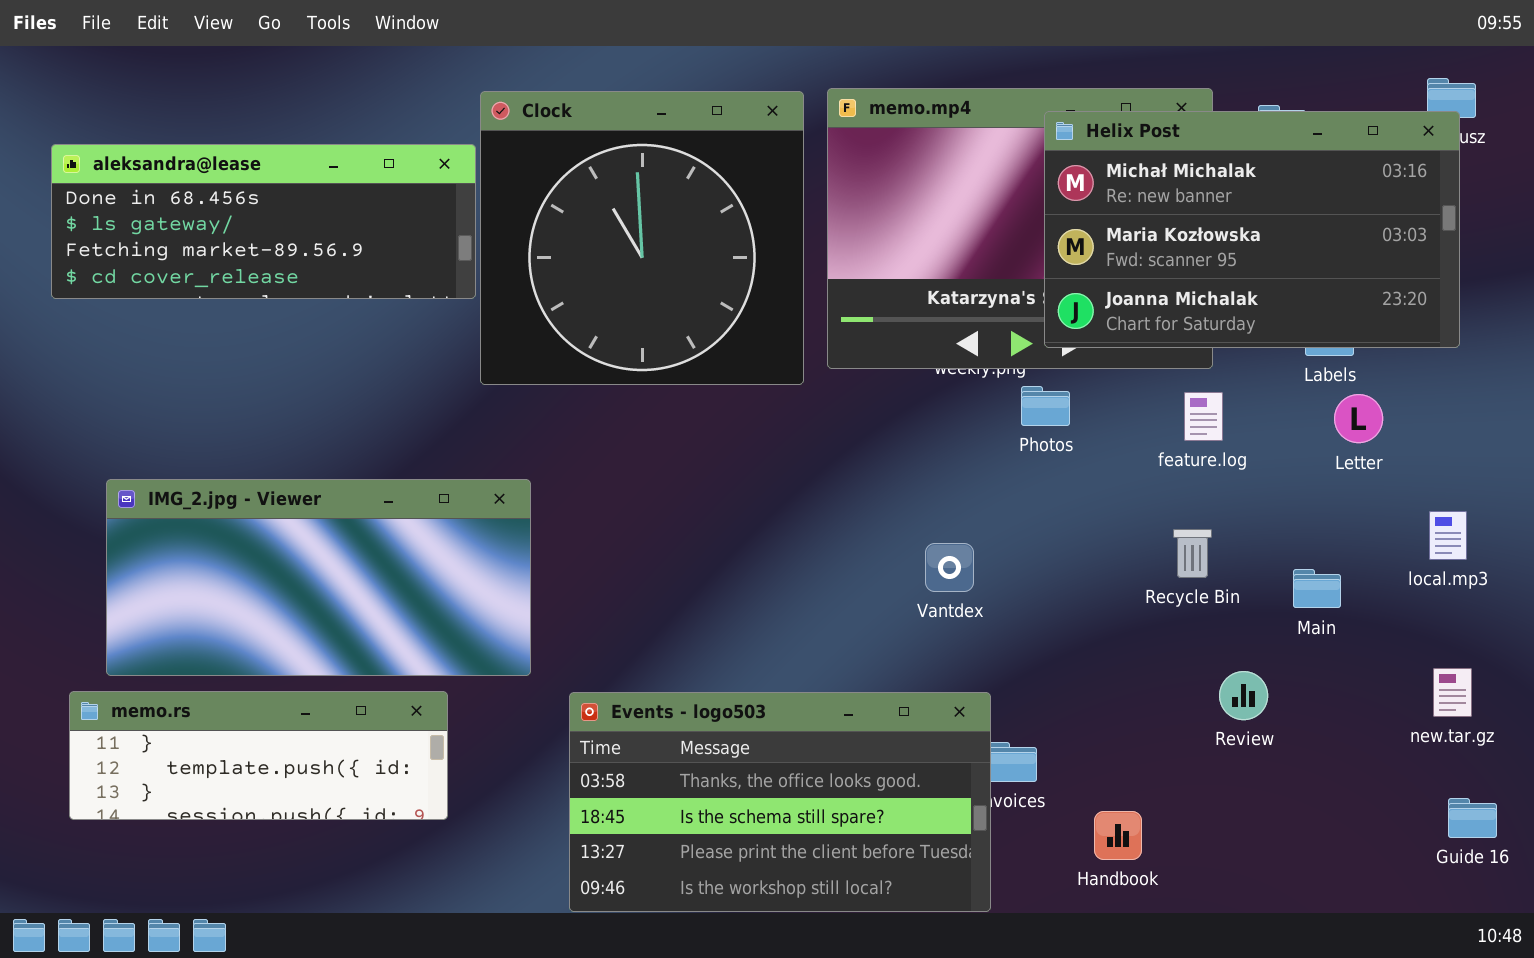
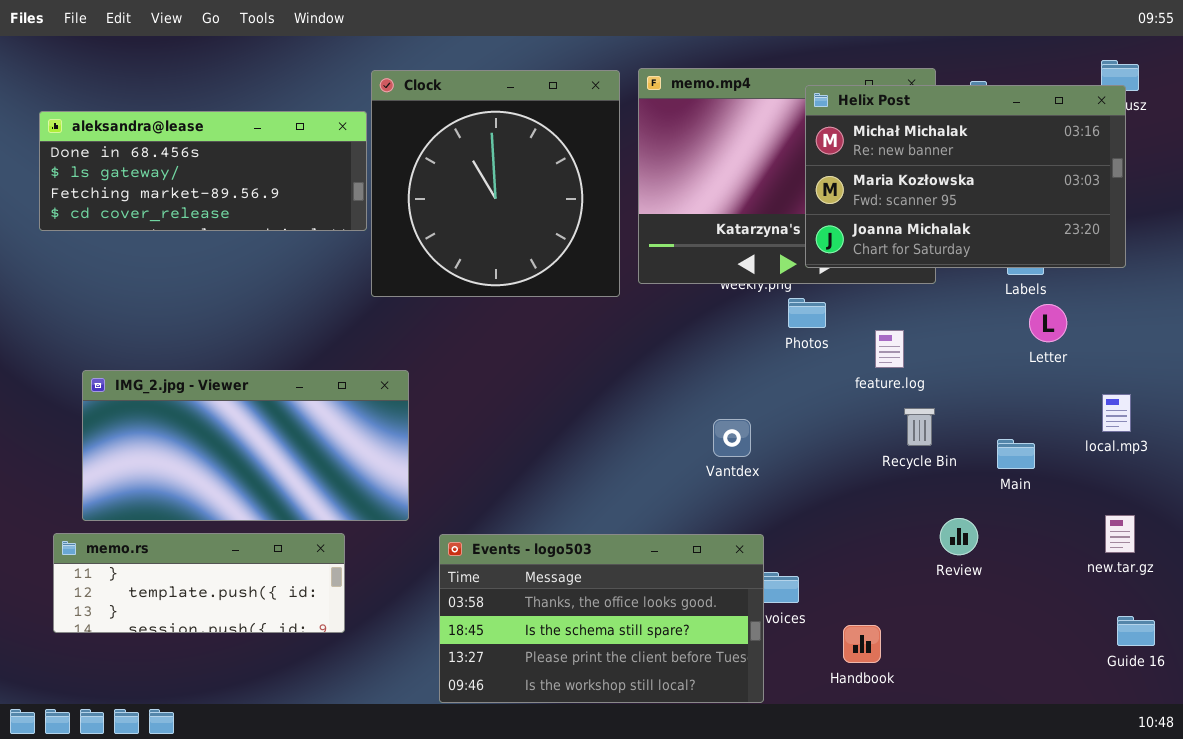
feature.log: [1184,392,1223,441] -> [875,330,904,368], moved

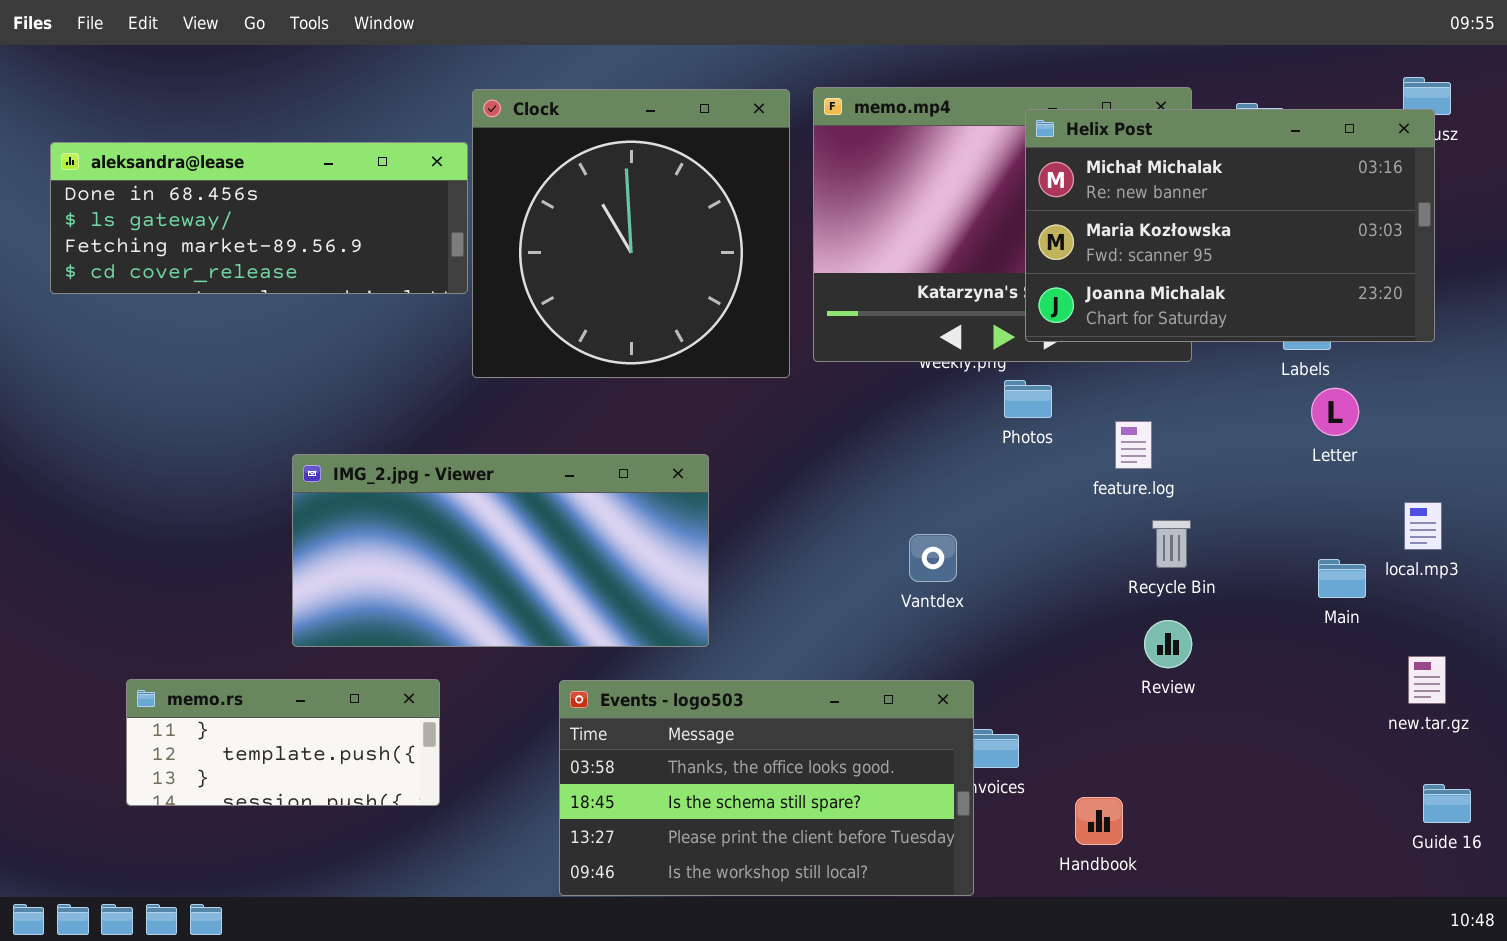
IMG_2.jpg - Viewer: [82,370,409,521] -> [292,454,709,647], moved
Main: [997,439,1035,469] -> [1318,559,1366,598], moved
Review: [940,518,978,555] -> [1144,620,1192,668], moved
memo.rs: [53,533,345,633] -> [126,679,440,806], resized

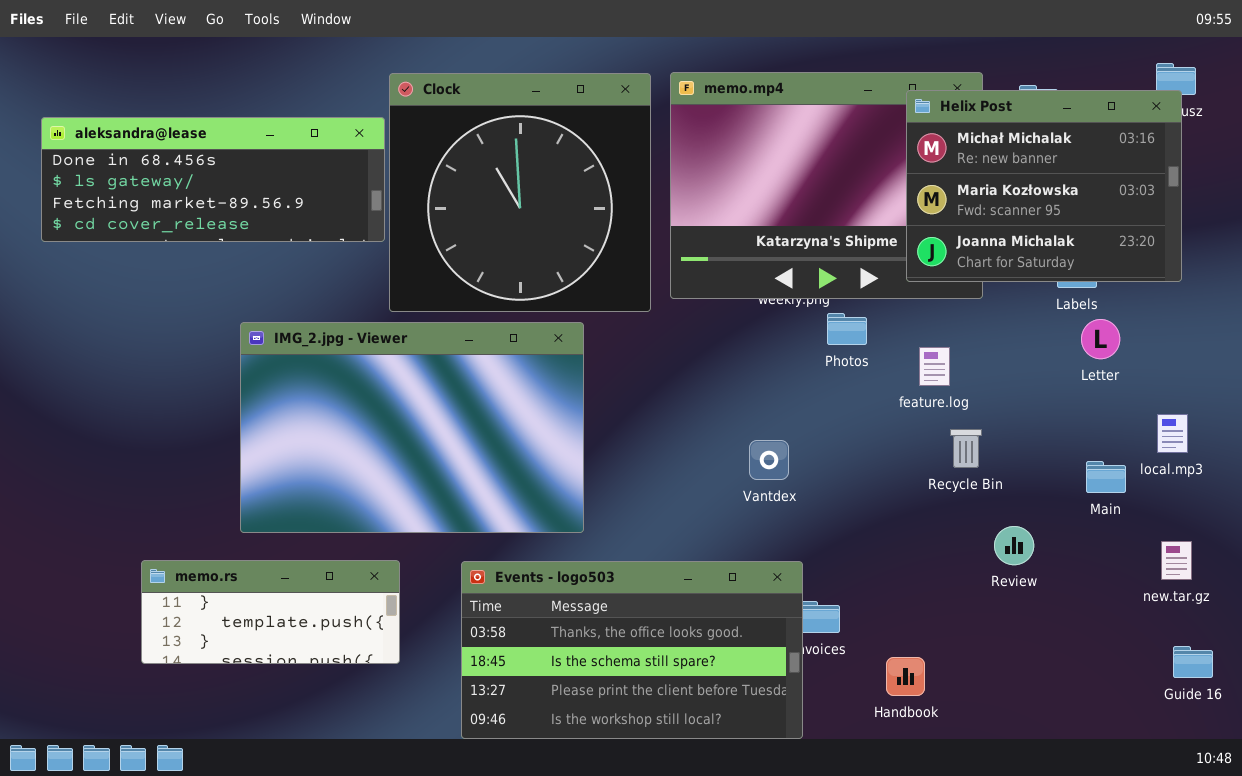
Helix Post: [1025,109,1435,342] -> [906,90,1182,282], resized
IMG_2.jpg - Viewer: [292,454,709,647] -> [240,322,584,533], resized
Review: [1144,620,1192,668] -> [994,526,1034,565], moved
memo.rs: [126,679,440,806] -> [141,560,400,664], moved

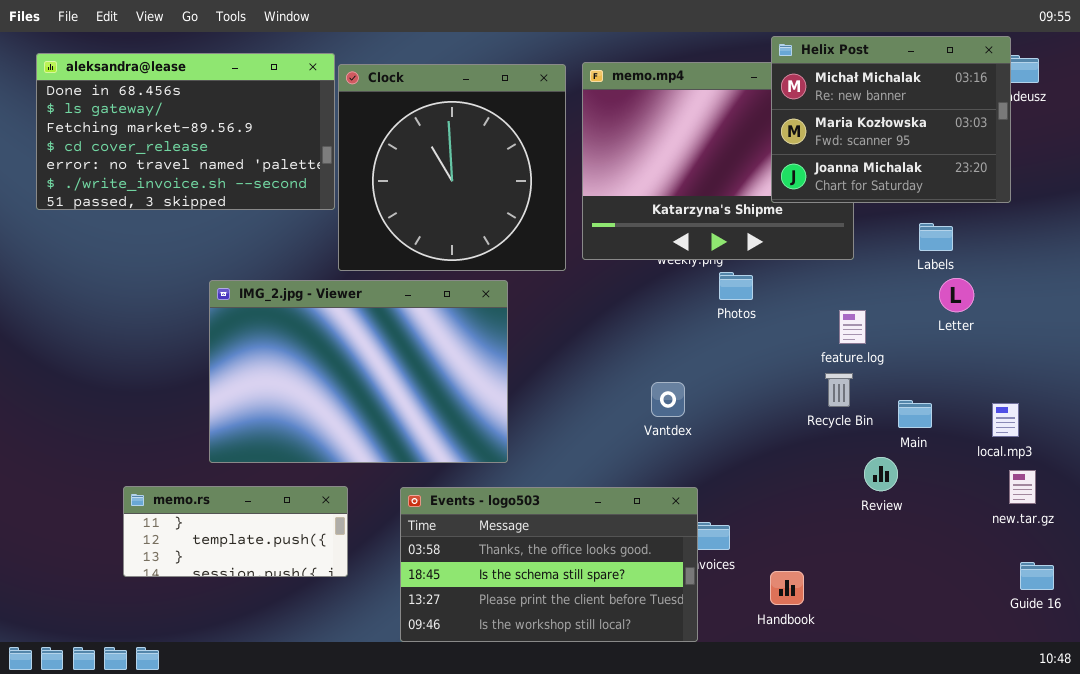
Helix Post: [906,90,1182,282] -> [771,36,1011,203], moved
aleksandra@lease: [41,117,385,242] -> [36,53,335,210], resized
feature.log: [919,347,950,386] -> [839,310,866,344], moved
local.mp3: [1157,414,1188,453] -> [992,403,1019,437], moved
Main: [1086,461,1126,493] -> [898,400,932,428], moved

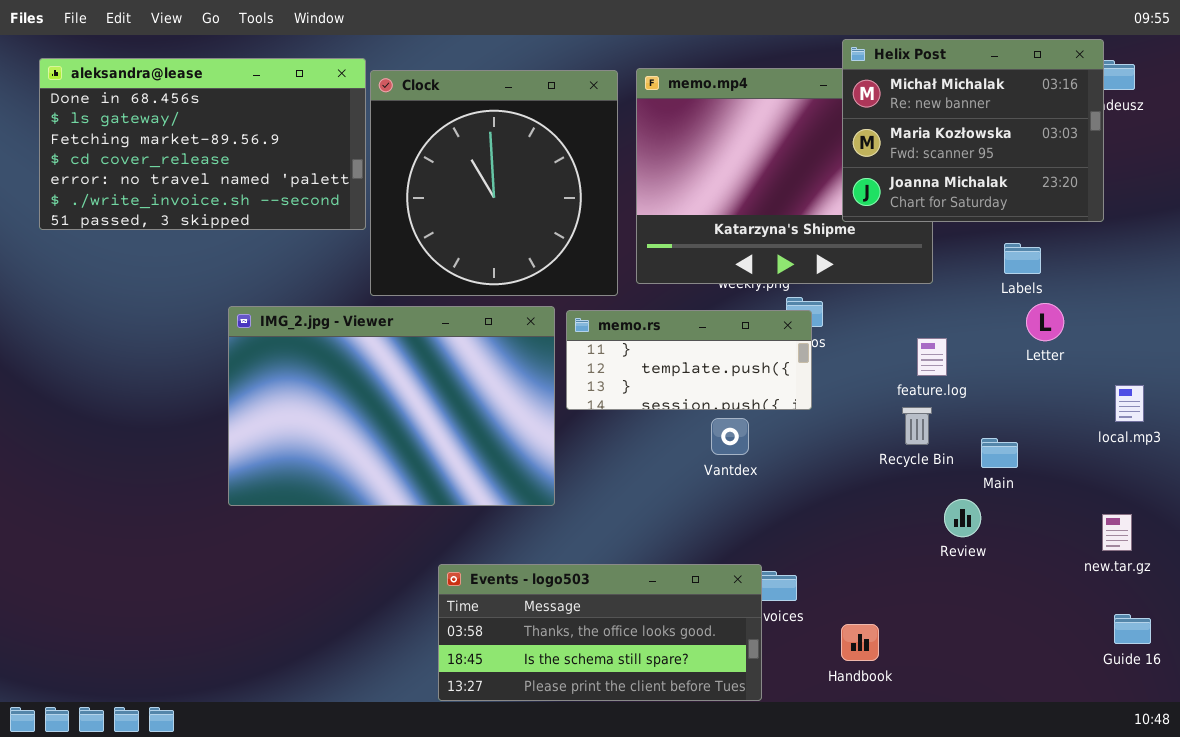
local.mp3: [992,403,1019,437] -> [1115,385,1144,422], moved
memo.rs: [123,486,348,577] -> [566,310,812,410], moved
Events - logo503: [400,487,698,642] -> [438,564,762,701], resized

